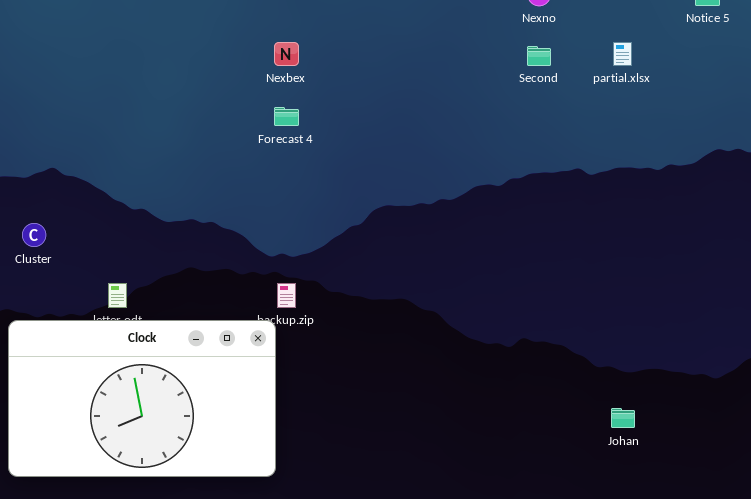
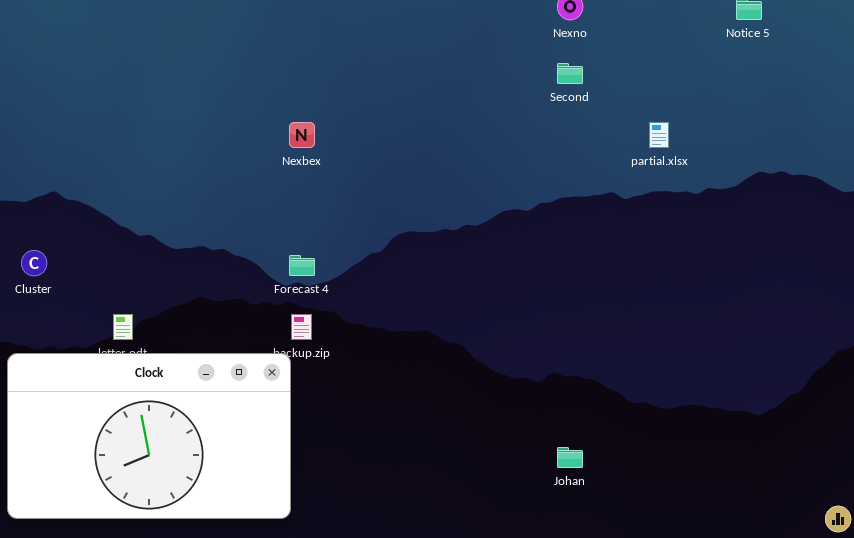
Nexbex: [274,42,299,66] -> [289,122,315,148], moved
partial.xlsx: [613,42,632,66] -> [649,122,669,148], moved
Forecast 4: [274,107,299,126] -> [289,255,315,276], moved
Johan: [611,408,635,428] -> [557,447,583,468], moved

